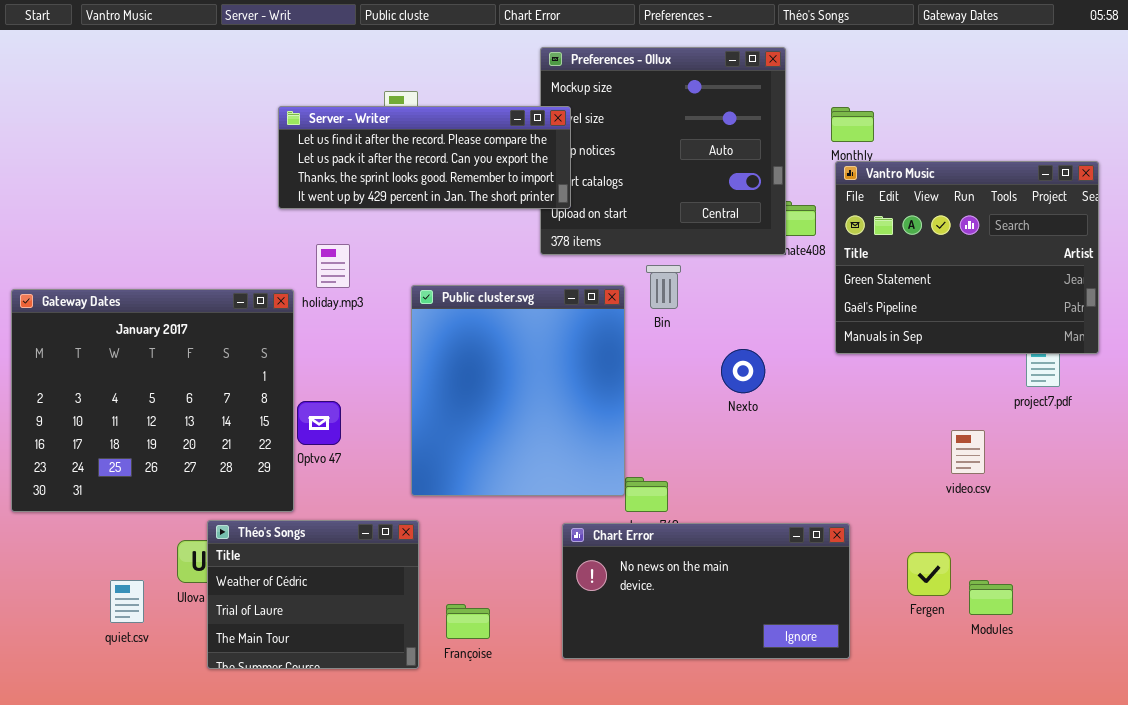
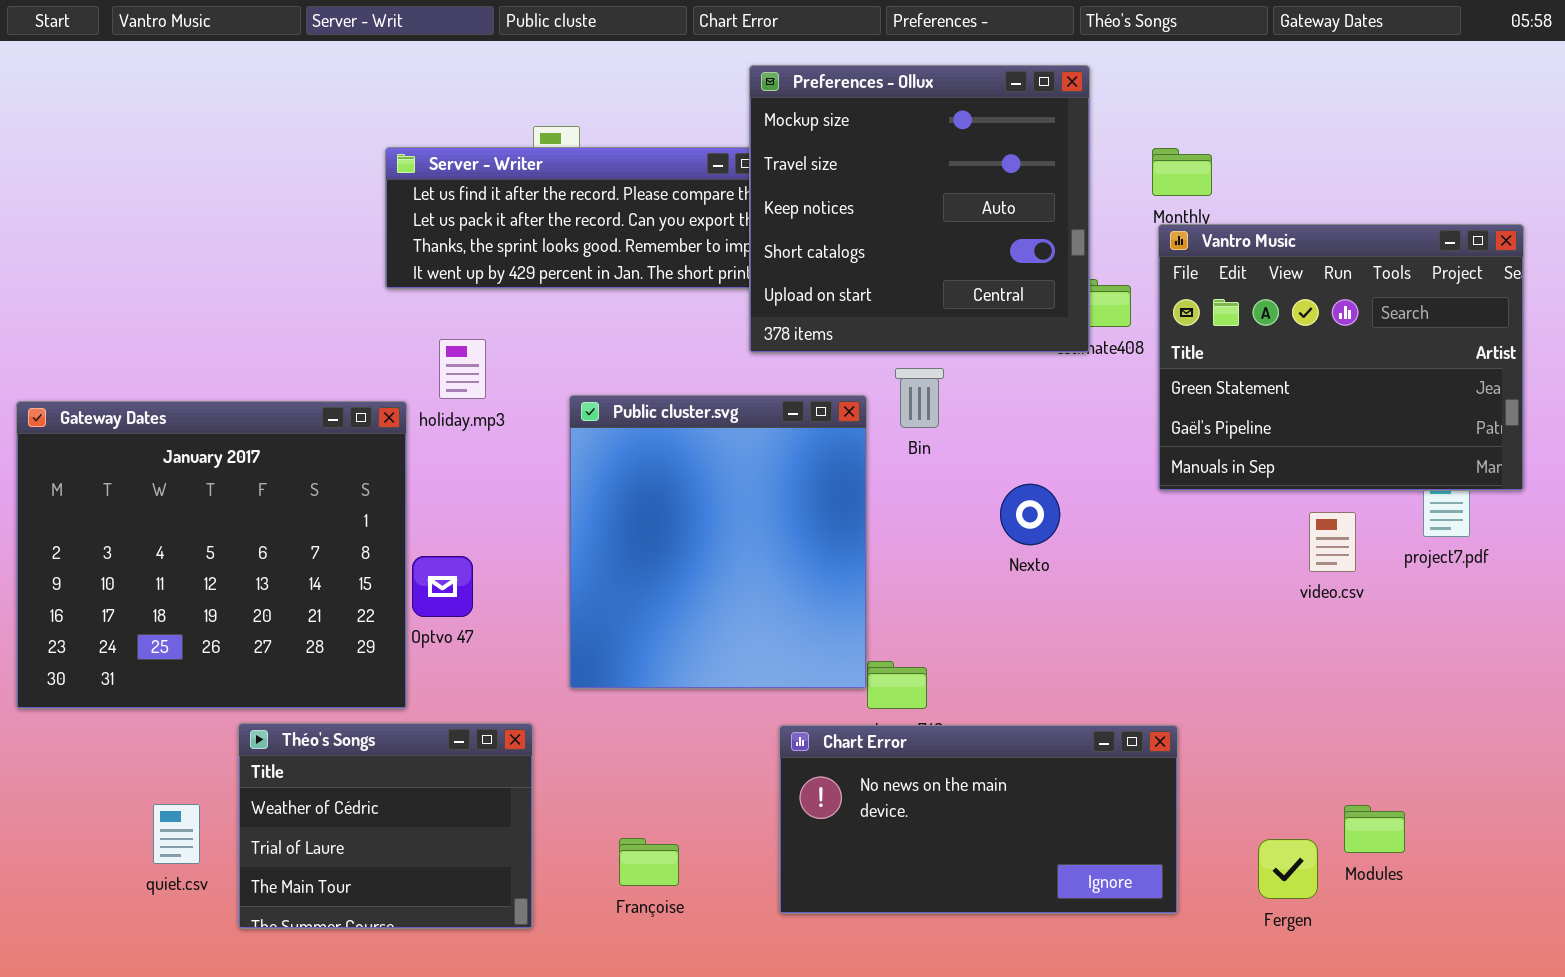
Preferences - Ollux: [540,47,786,255] -> [749,65,1090,353], raised
video.csv: [951,430,985,474] -> [1309,512,1356,572], moved
Théo's Songs: [207,520,419,669] -> [238,723,533,929], moved
Fergen: [907,552,951,596] -> [1258,839,1318,899], moved

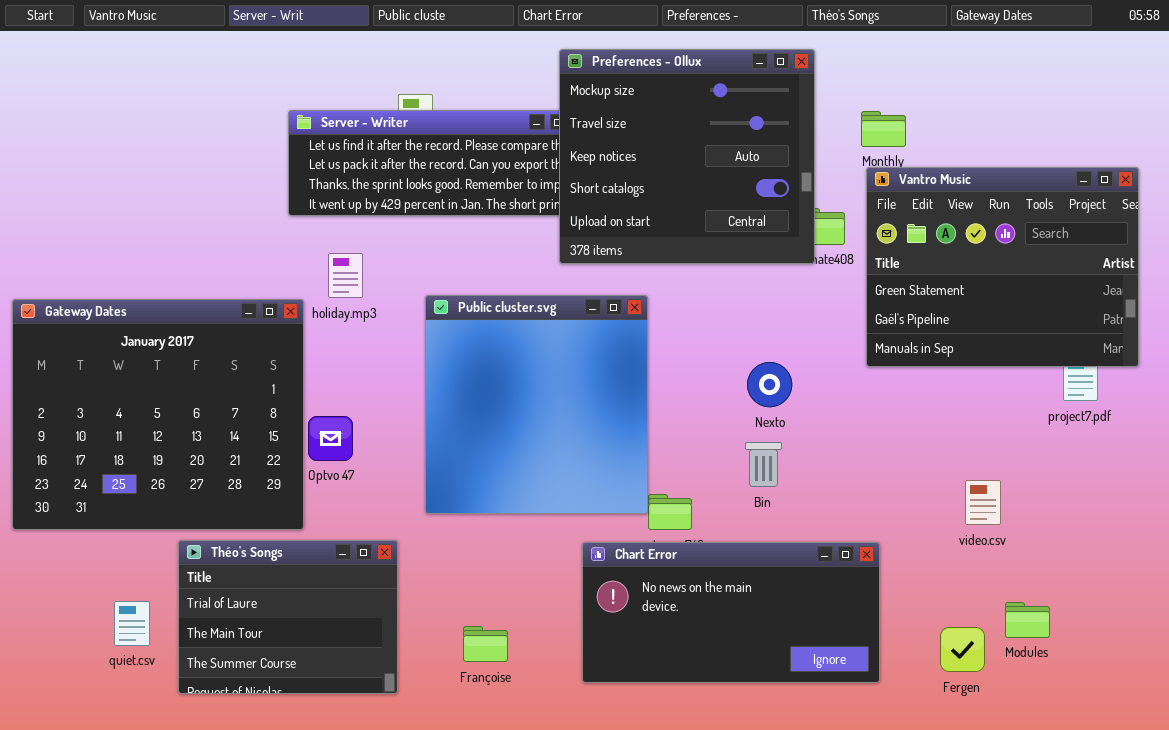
Bin: [895,368,944,428] -> [745,442,782,487], moved
video.csv: [1309,512,1356,572] -> [965,480,1001,525], moved
Théo's Songs: [238,723,533,929] -> [178,540,398,694], scrolled down 1 row

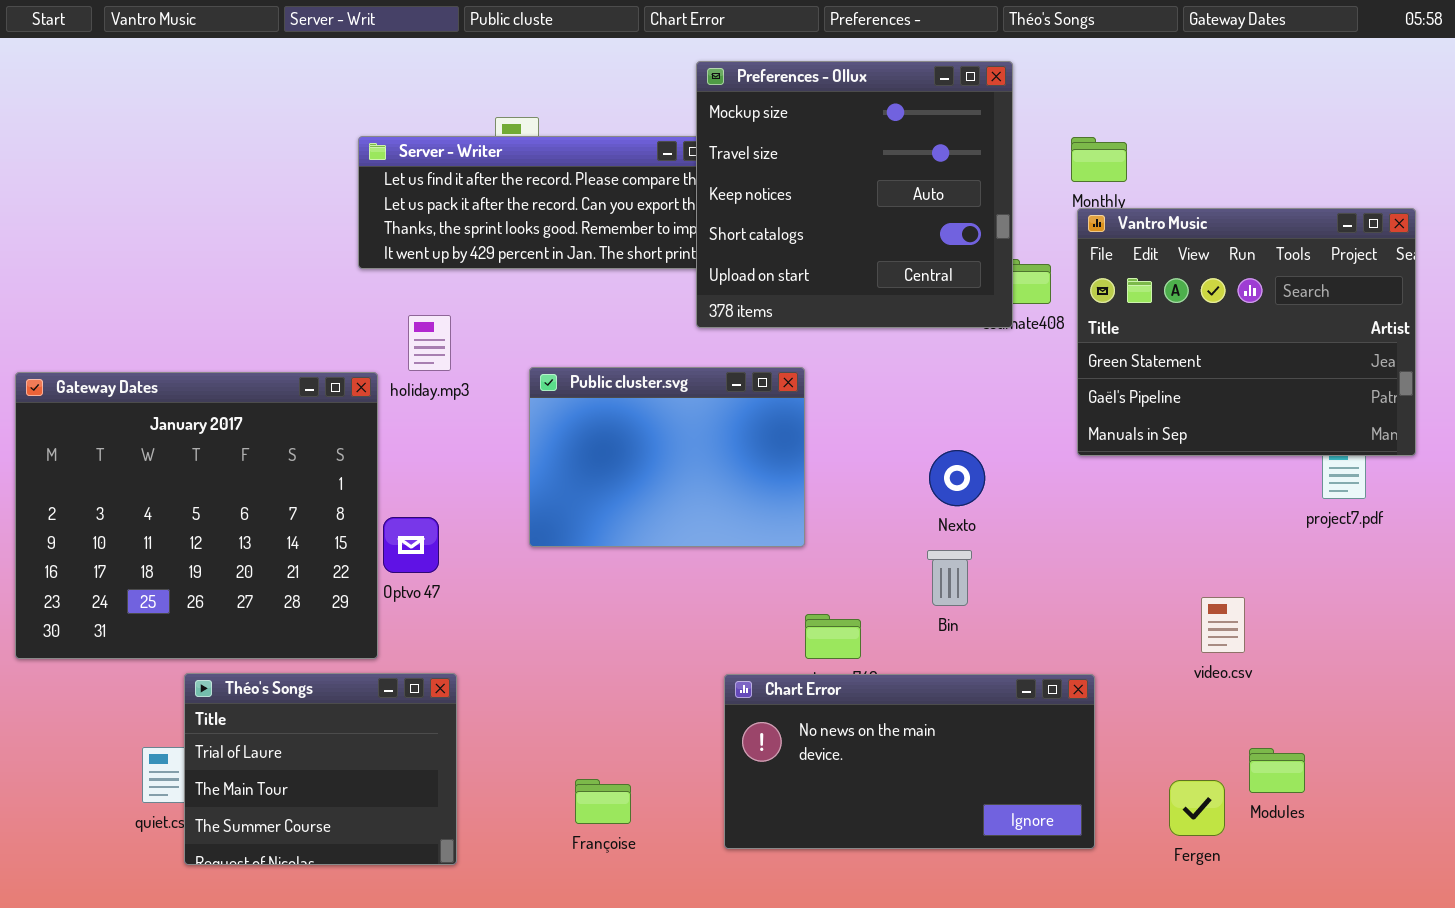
Public cluster.svg: [425,295,648,514] -> [529,367,805,547], resized
Théo's Songs: [178,540,398,694] -> [184,673,457,865], moved

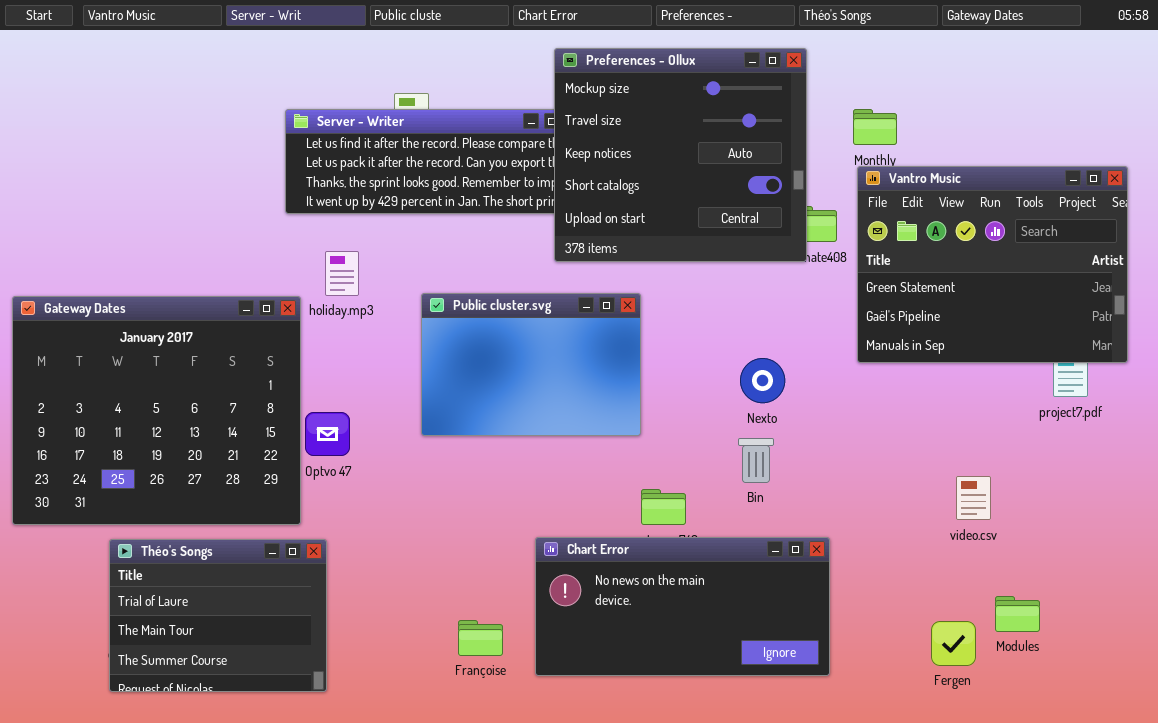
Théo's Songs: [184,673,457,865] -> [109,539,327,692], moved
Chart Error: [724,674,1095,849] -> [535,537,830,676], moved

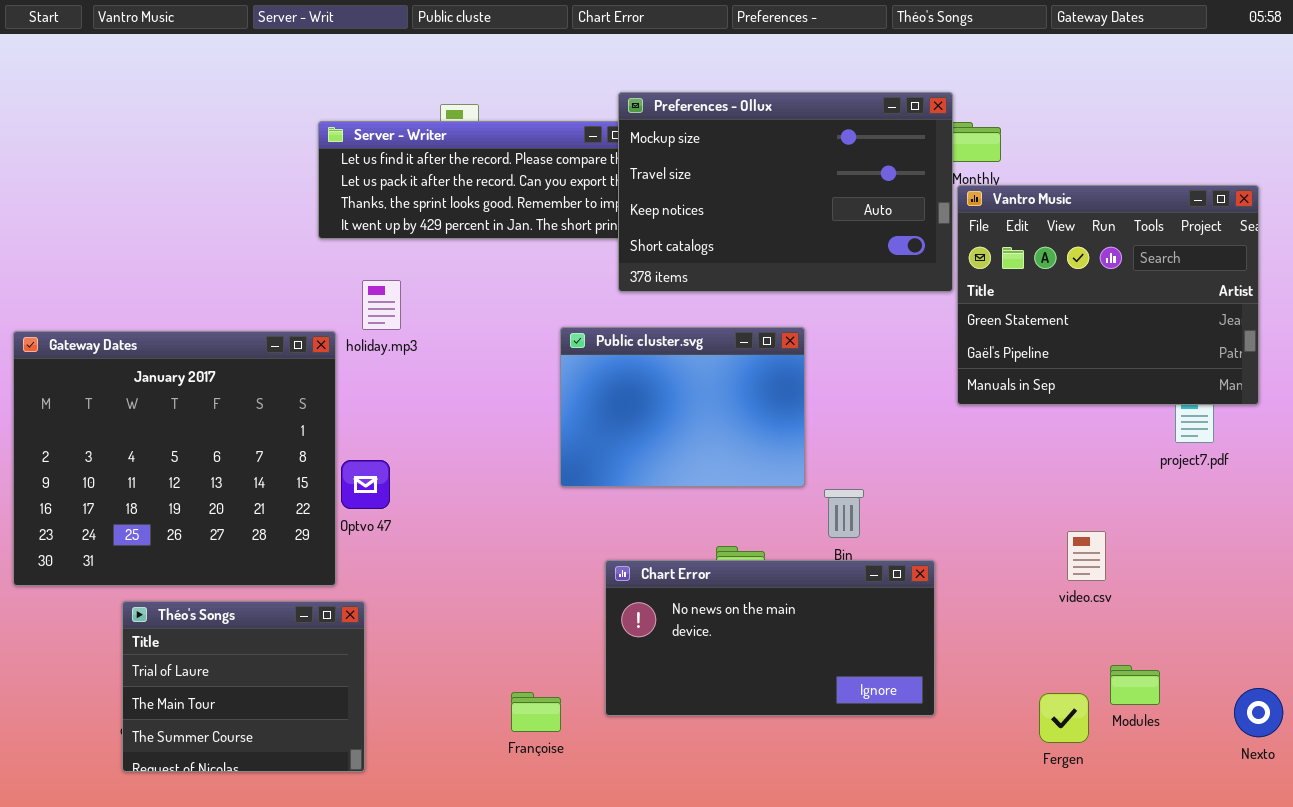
Preferences - Ollux: [554,48,807,262] -> [618,92,953,292], resized
Public cluster.svg: [421,293,641,436] -> [560,327,805,487], moved
Nexto: [740,358,785,403] -> [1234,688,1283,737], moved
Chart Error: [535,537,830,676] -> [605,560,935,716], moved

